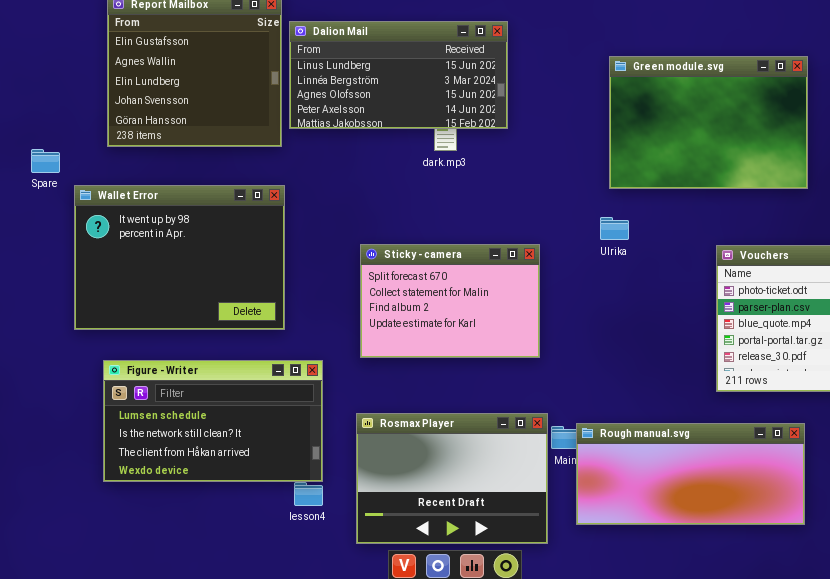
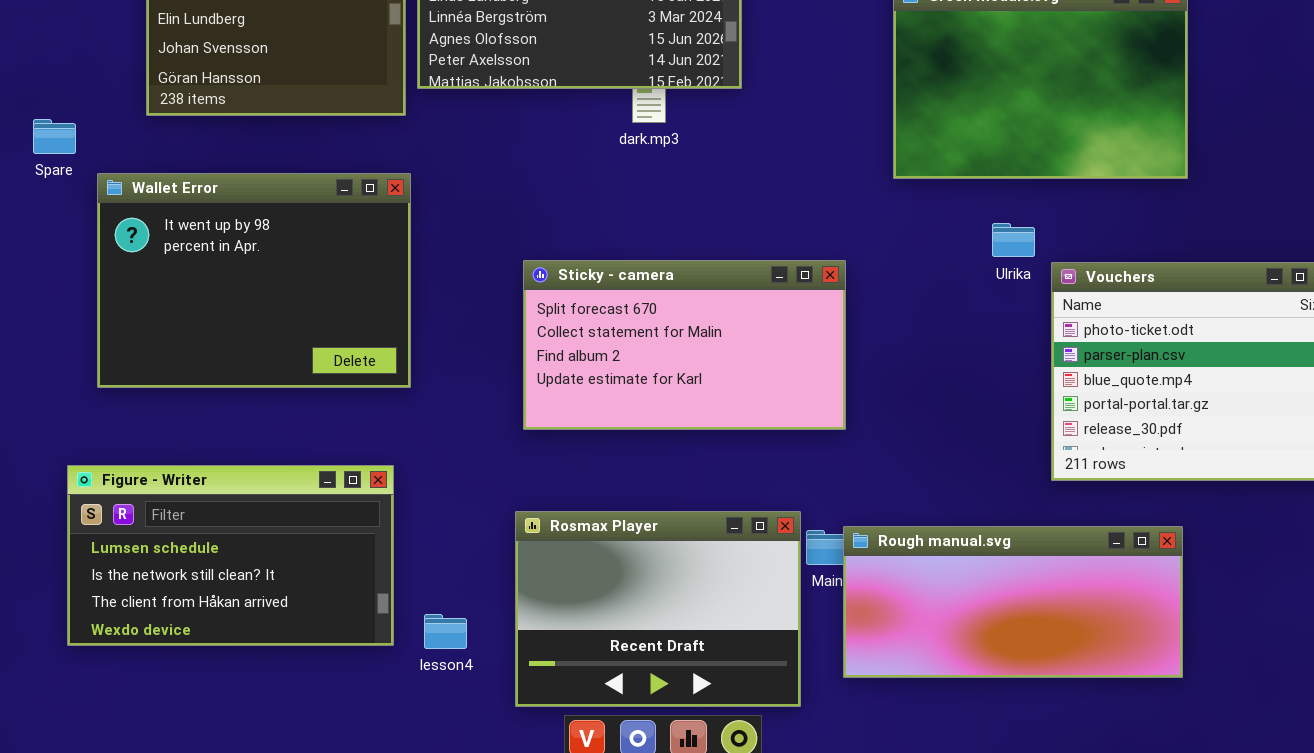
Ulrika: [600,217,629,240] -> [992,223,1035,257], moved
Sticky - camera: [360,244,540,358] -> [523,260,846,430], resized
Figure - Writer: [103,360,323,482] -> [67,465,394,646], moved

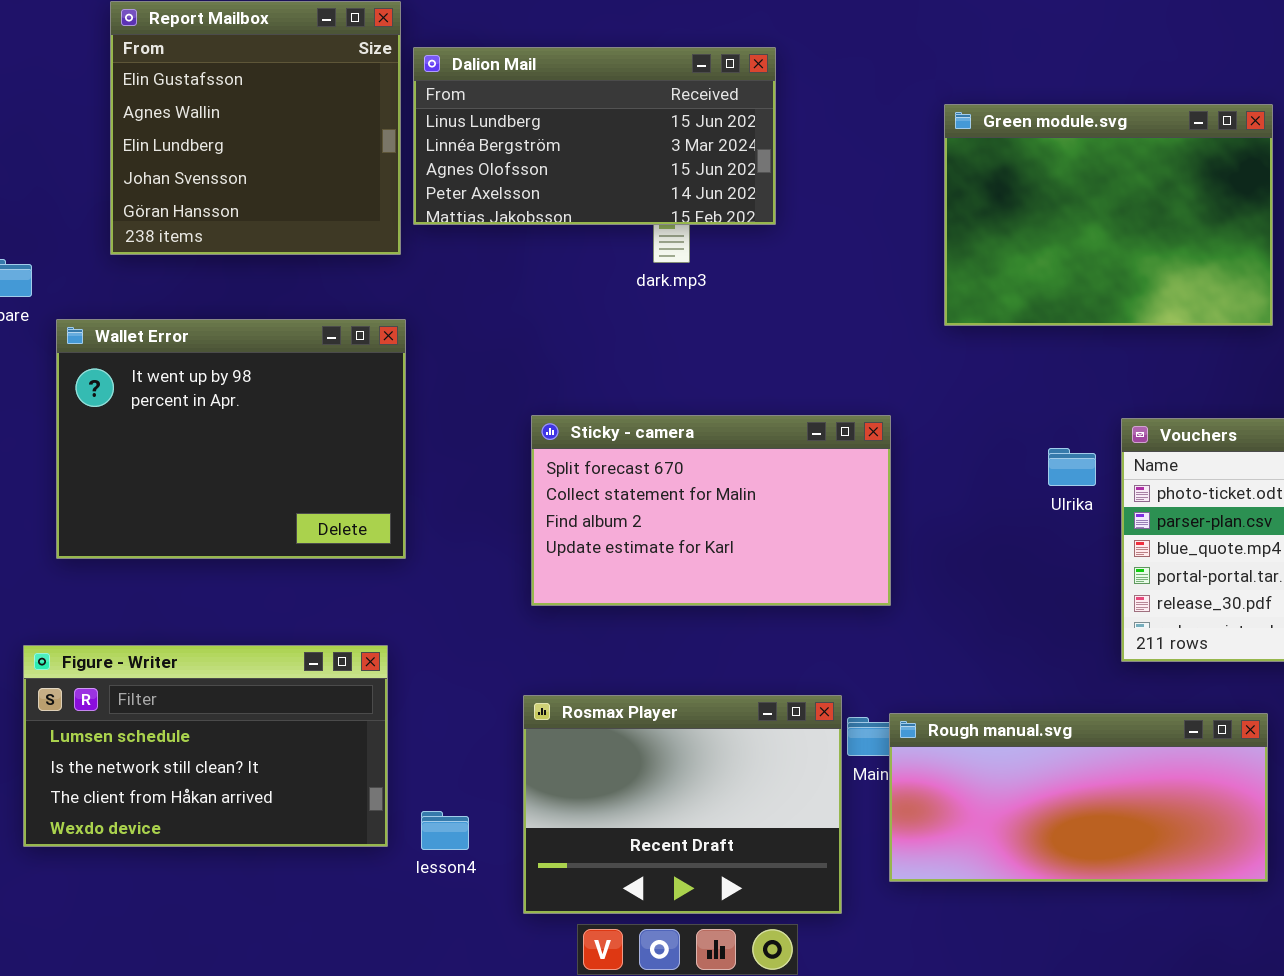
Ulrika: [992,223,1035,257] -> [1048,448,1096,486], moved

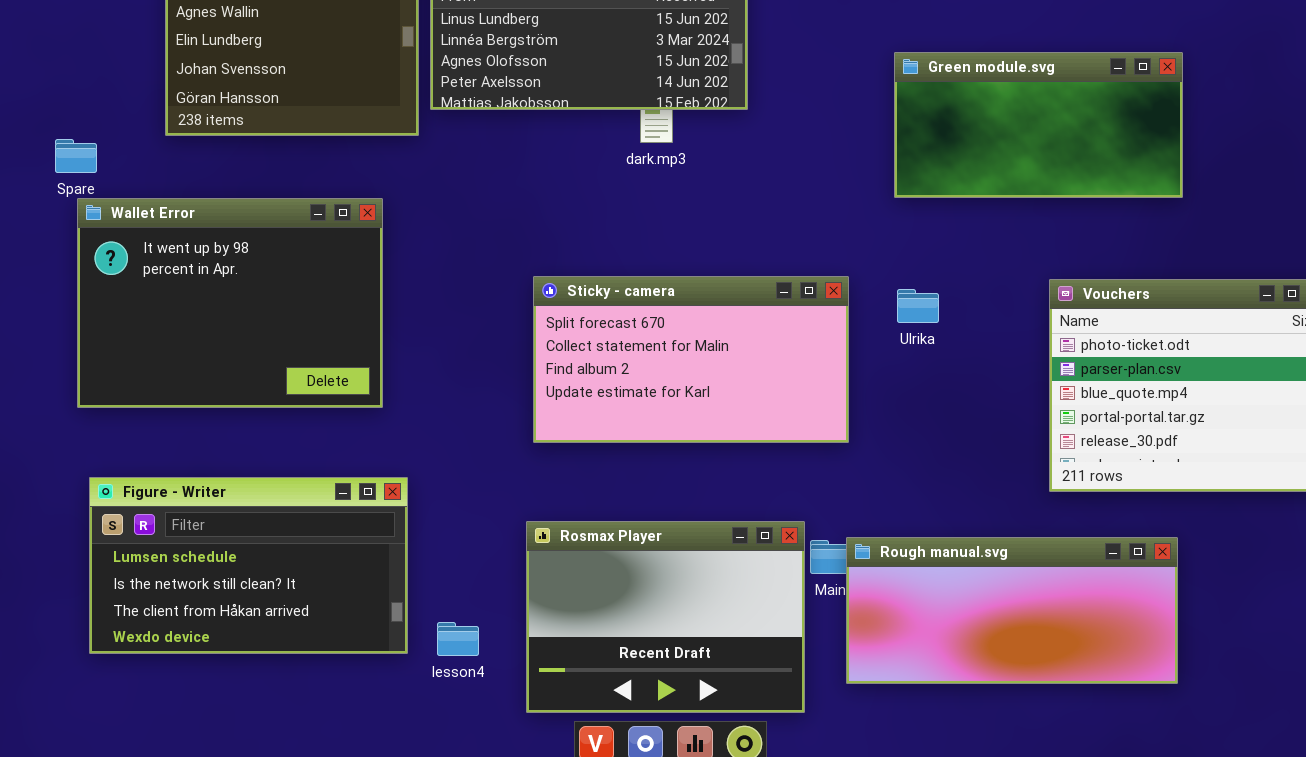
Green module.svg: [944,104,1273,326] -> [894,52,1183,198], resized
Wallet Error: [56,319,406,559] -> [77,198,383,408], moved
Ulrika: [1048,448,1096,486] -> [897,289,939,323], moved

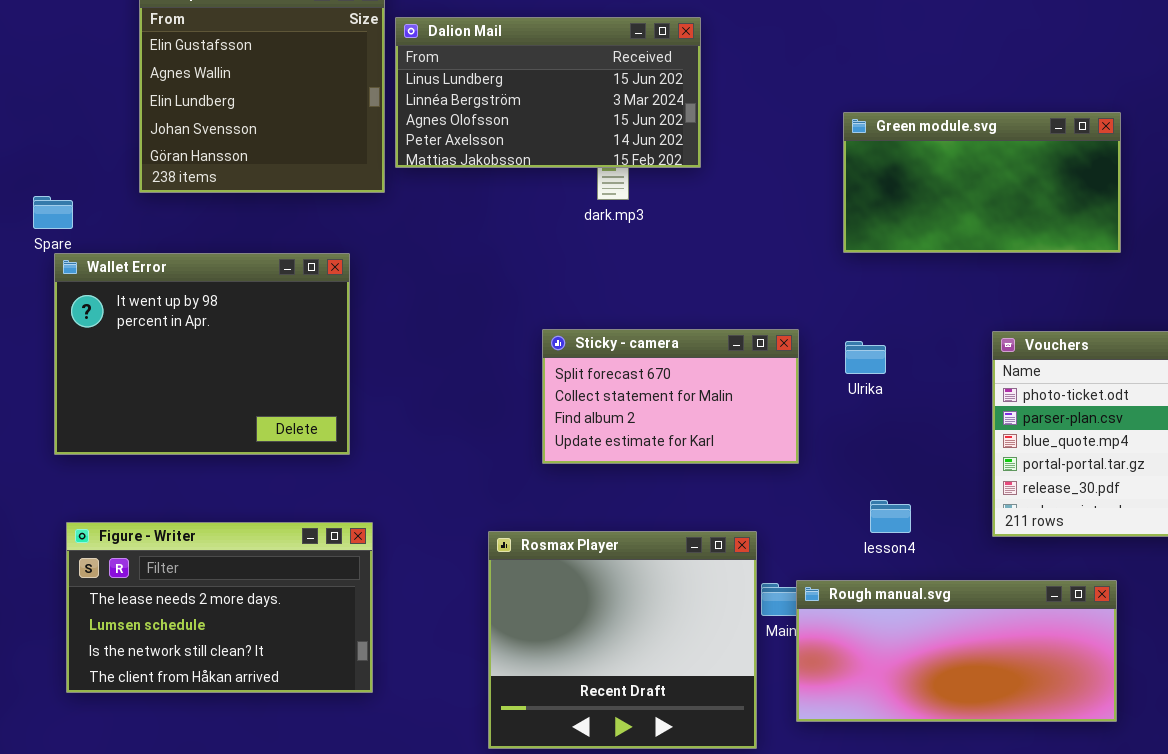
Sticky - camera: [533,276,849,443] -> [542,329,799,464], resized
Figure - Writer: [89,477,408,654] -> [66,522,373,693], scrolled up 1 row
Rosmax Player: [526,521,805,713] -> [488,531,757,749], resized
lesson4: [437,622,479,656] -> [870,500,911,533], moved

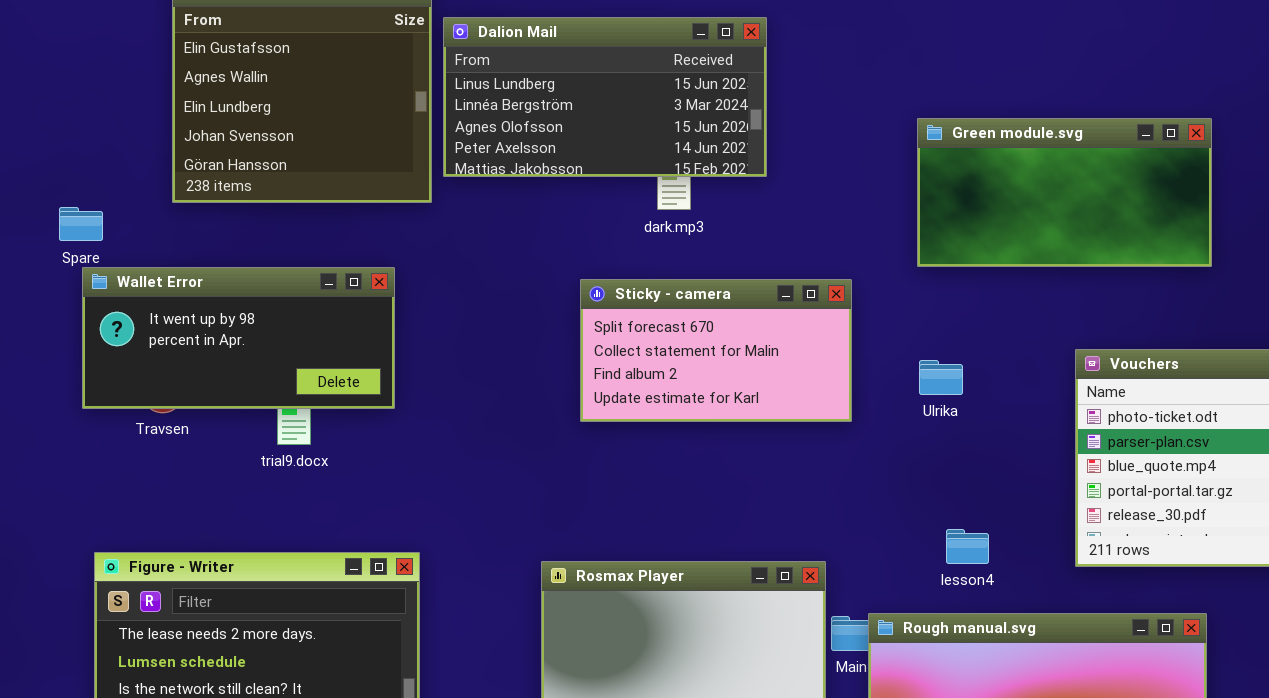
Wallet Error: [54,253,350,455] -> [82,267,395,409], resized
Sticky - camera: [542,329,799,464] -> [580,279,852,422], moved

